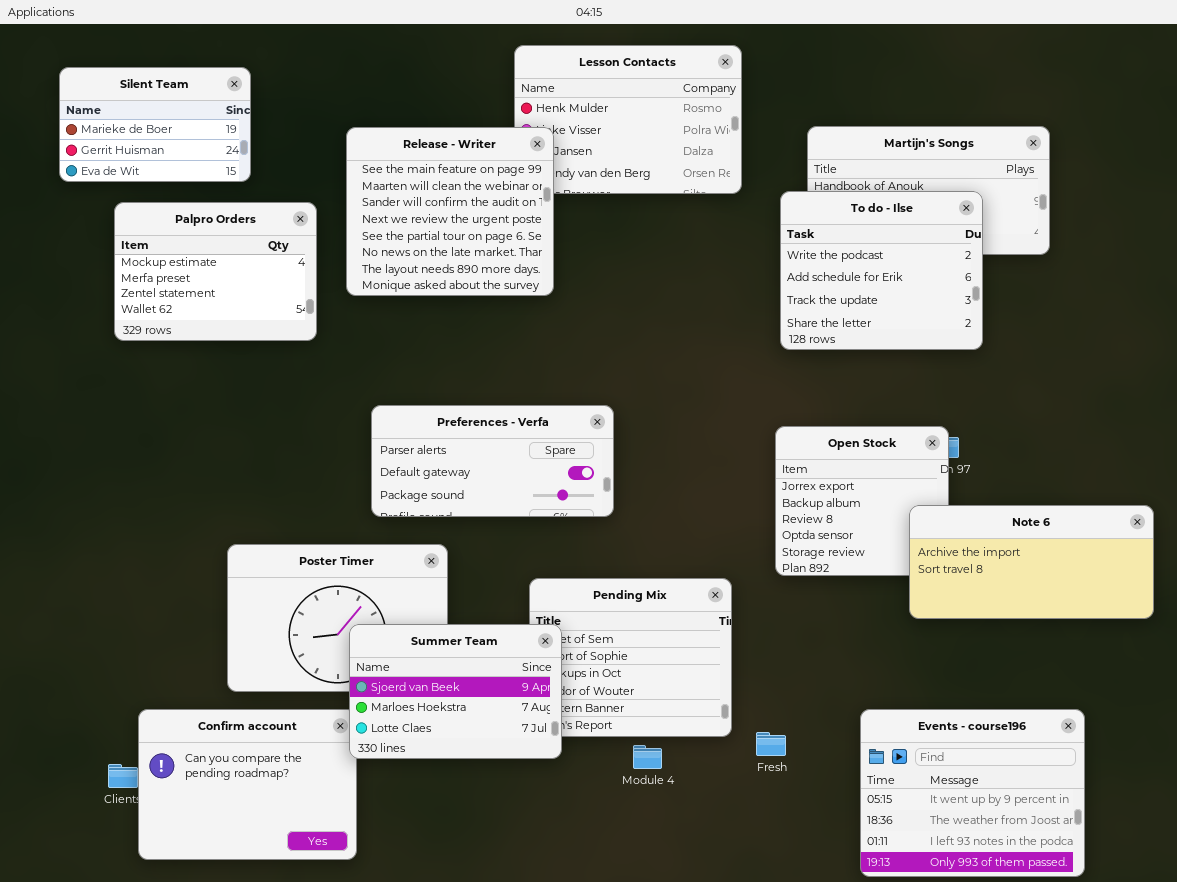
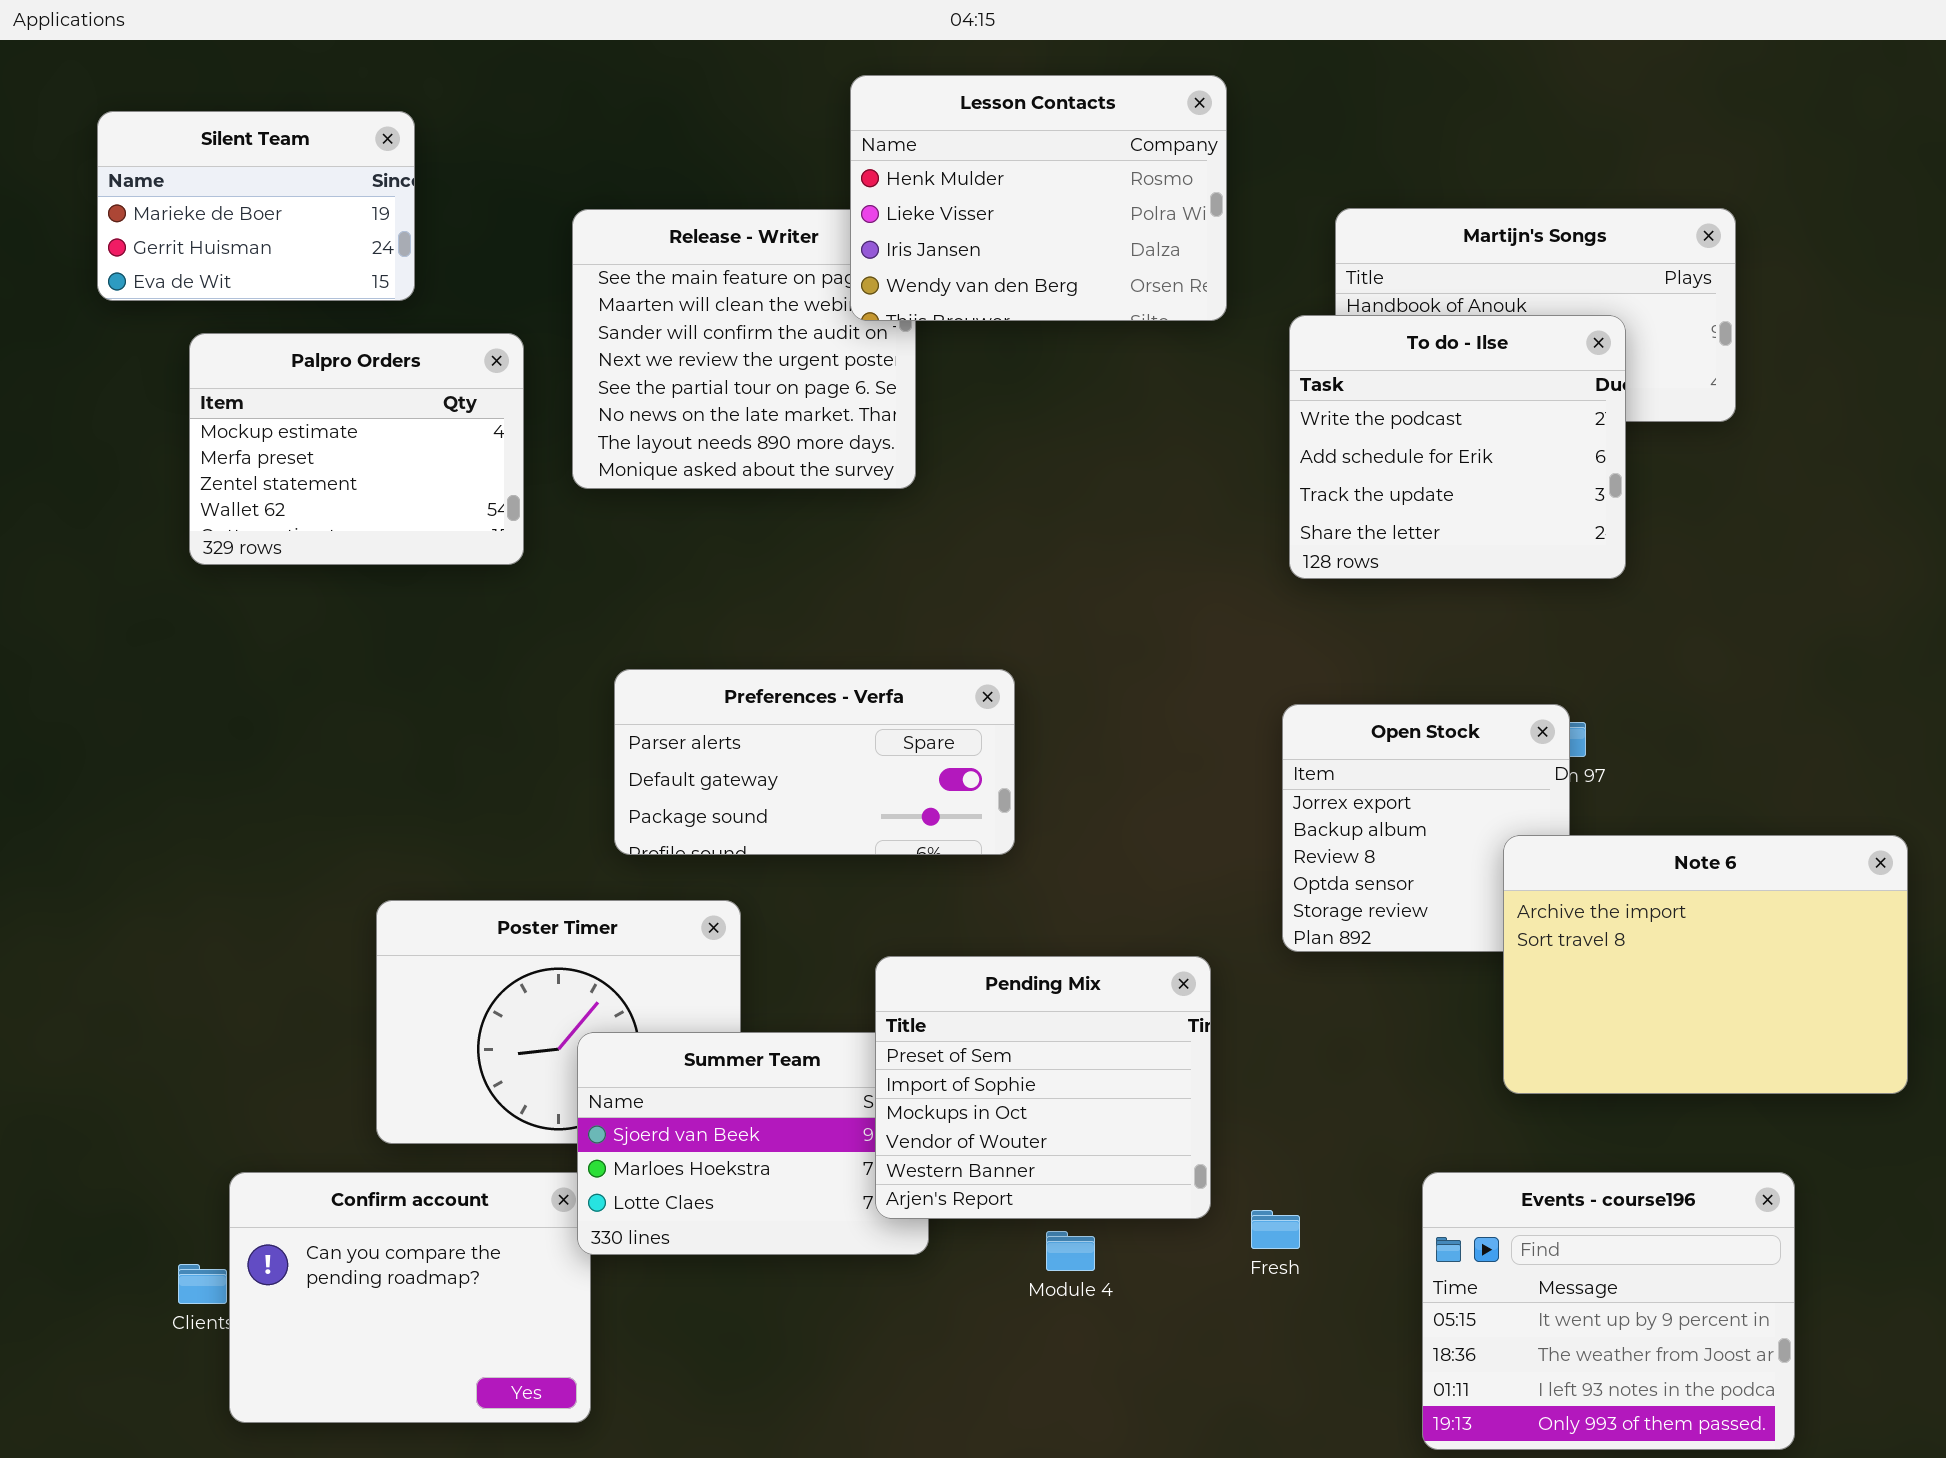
Lesson Contacts: [514,45,742,194] -> [850,75,1227,321], raised
Note 6: [909,505,1154,619] -> [1503,835,1908,1094], resized
Pending Mix: [529,578,732,737] -> [875,956,1211,1219], raised

